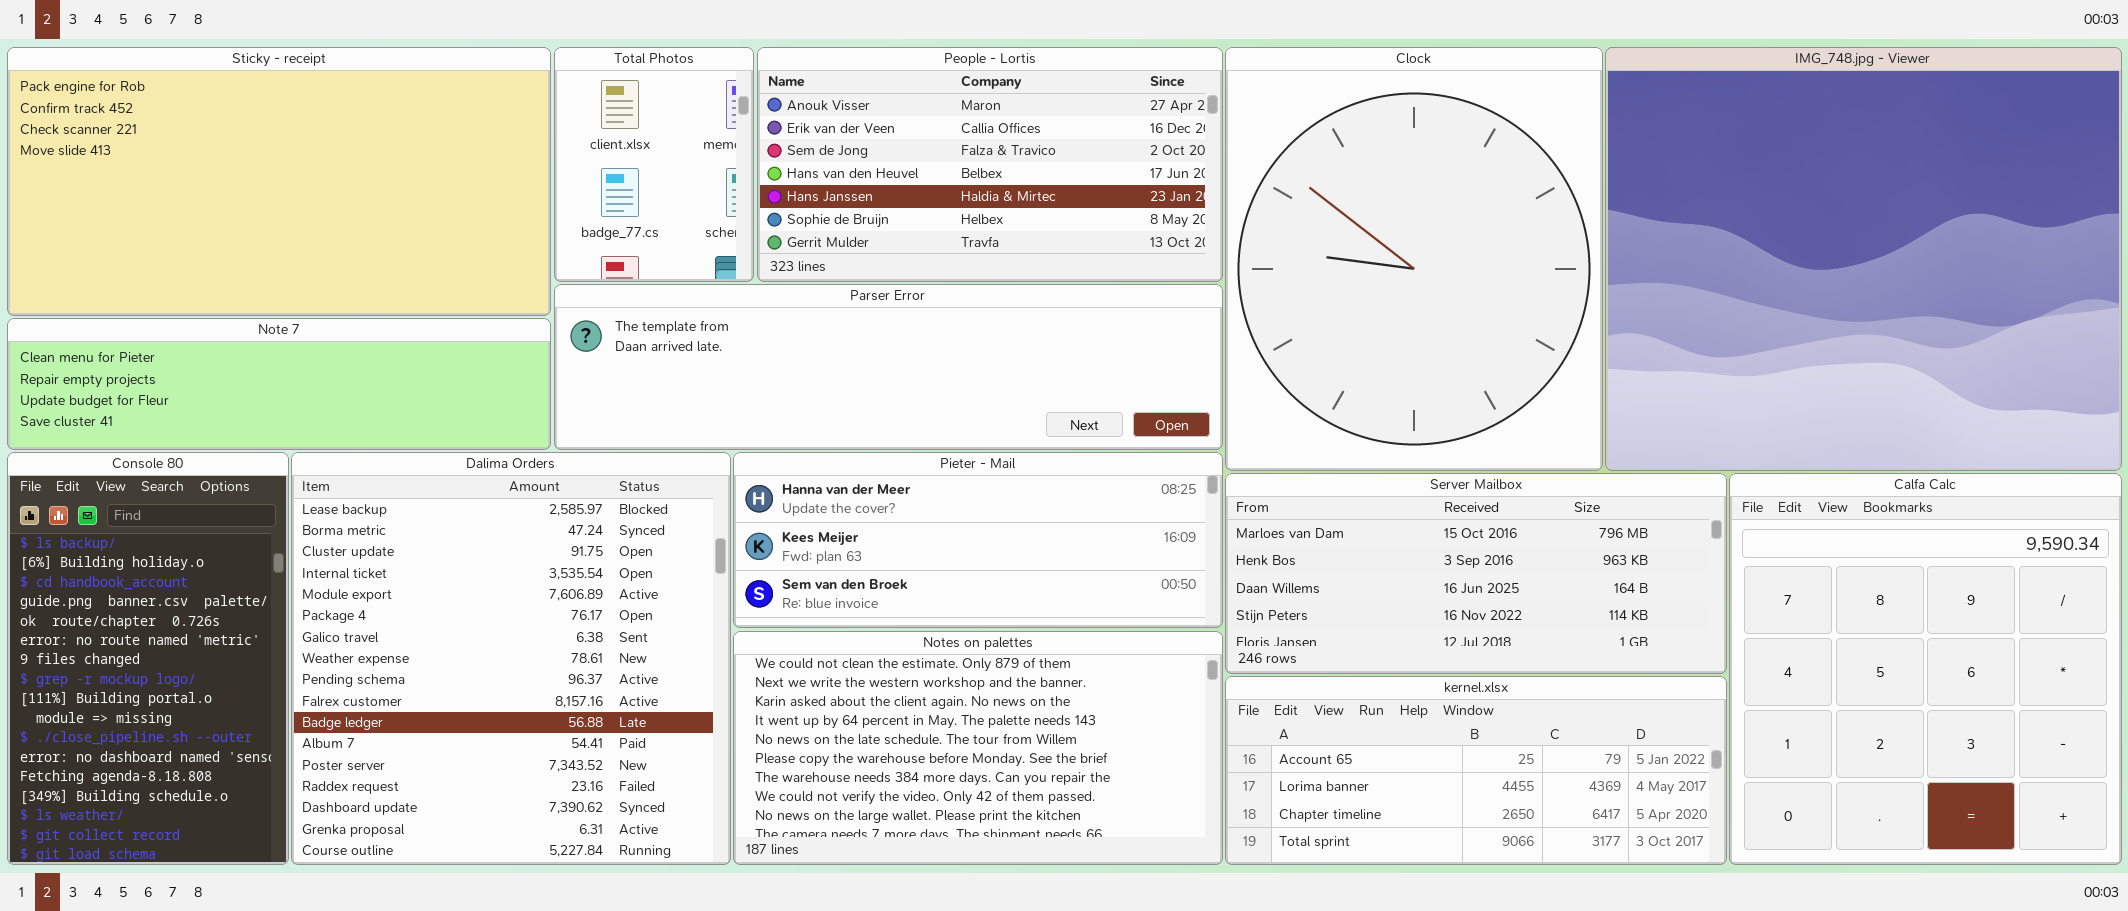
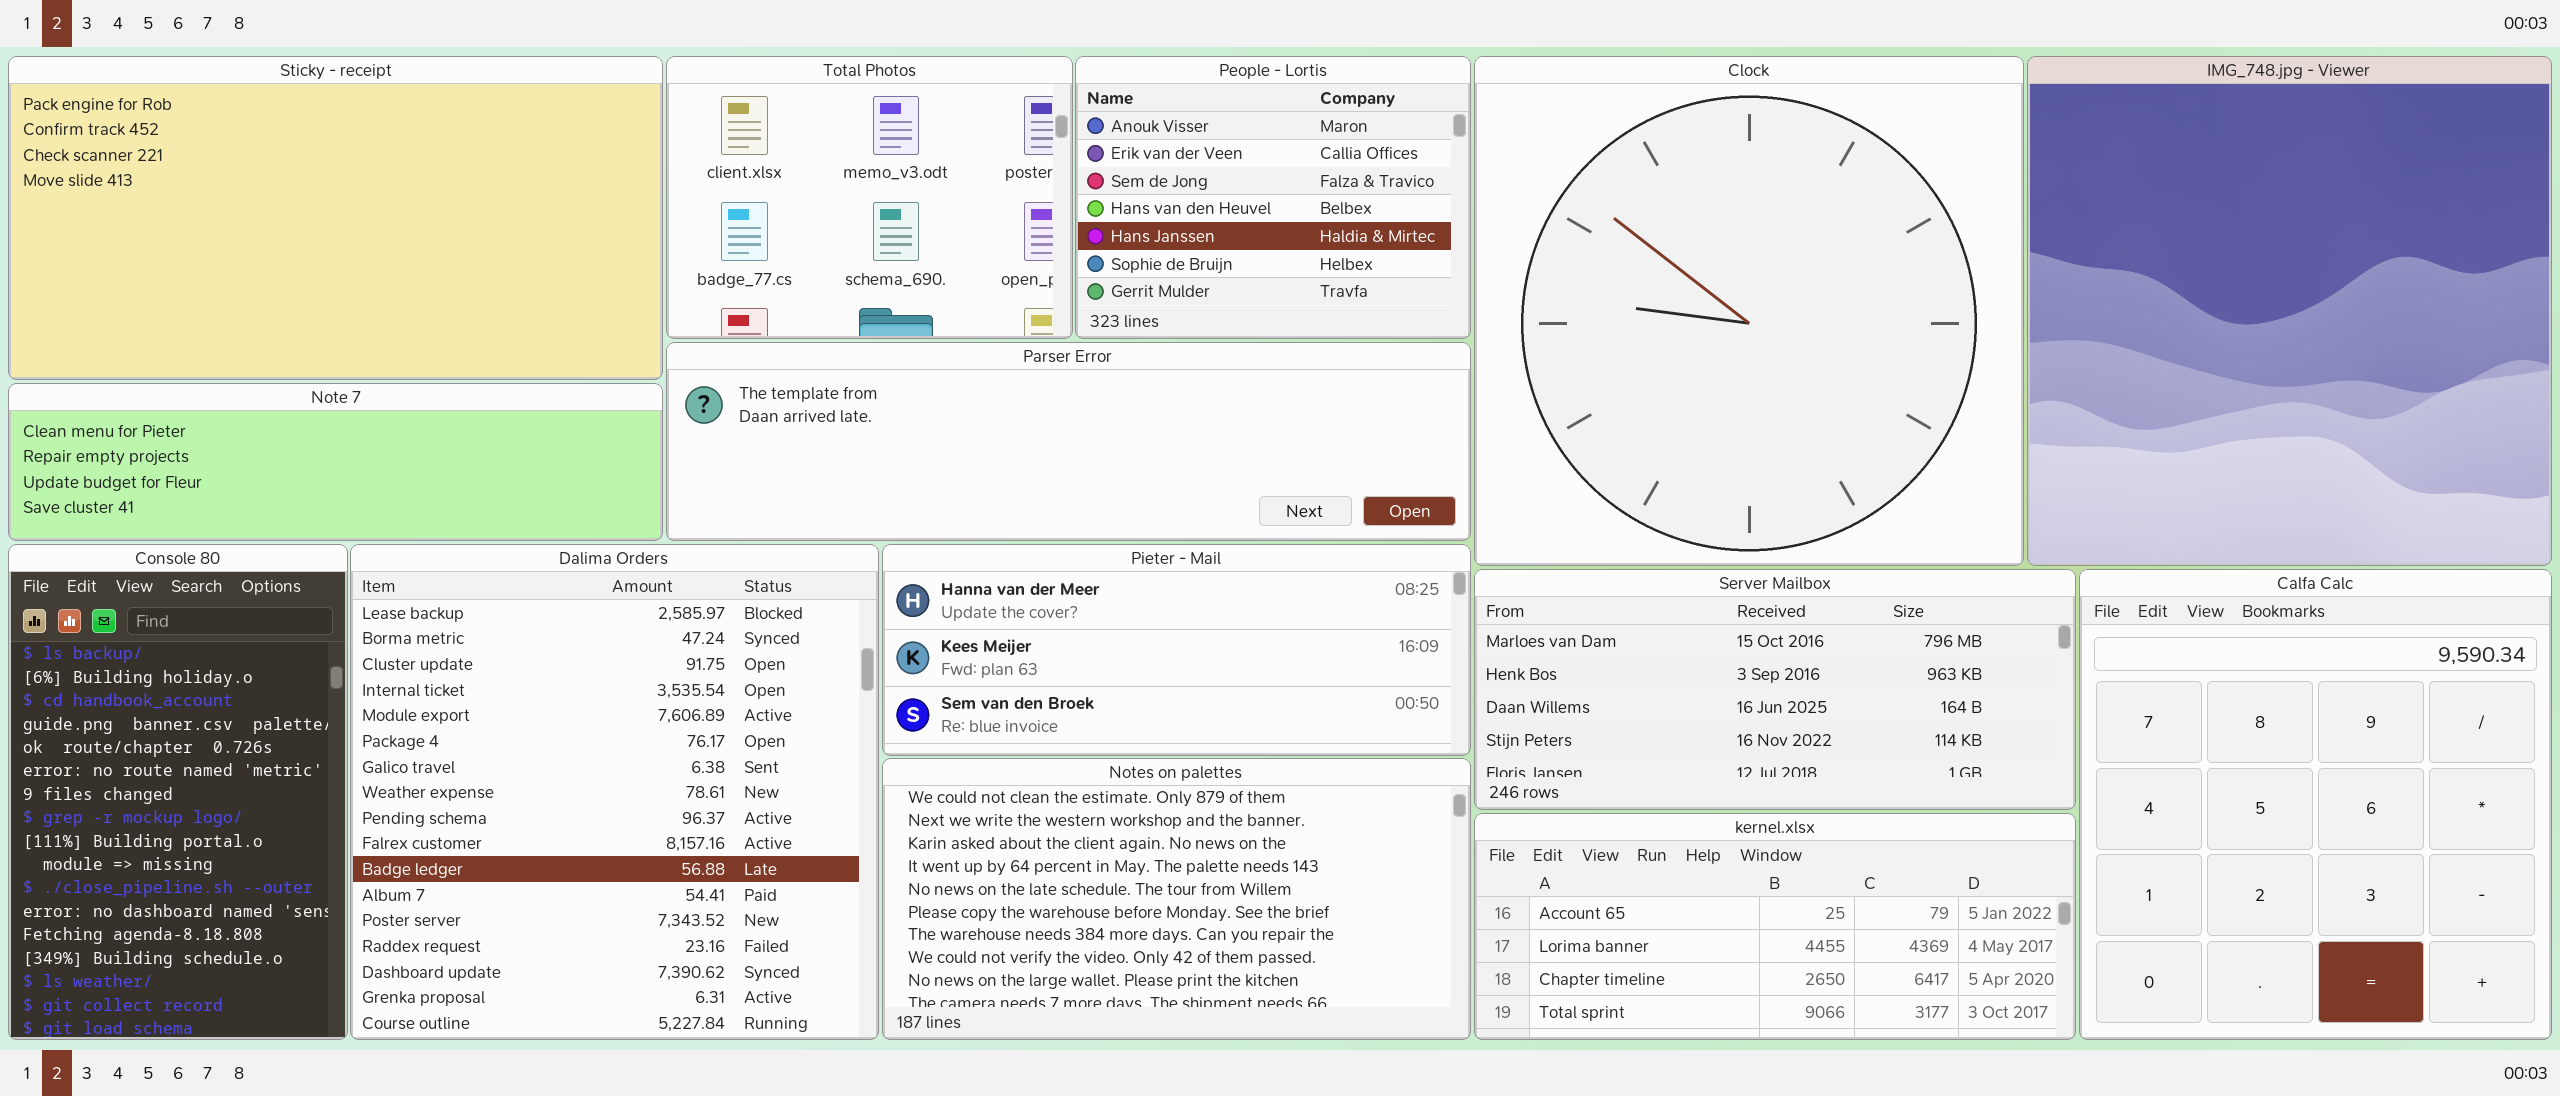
Total Photos: [554,47,754,282] -> [666,56,1073,339], resized
People - Lortis: [757,47,1223,282] -> [1075,56,1471,339], resized
Clock: [1225,47,1603,471] -> [1474,56,2024,566], resized
IMG_748.jpg - Viewer: [1605,47,2122,471] -> [2027,56,2552,566], resized

